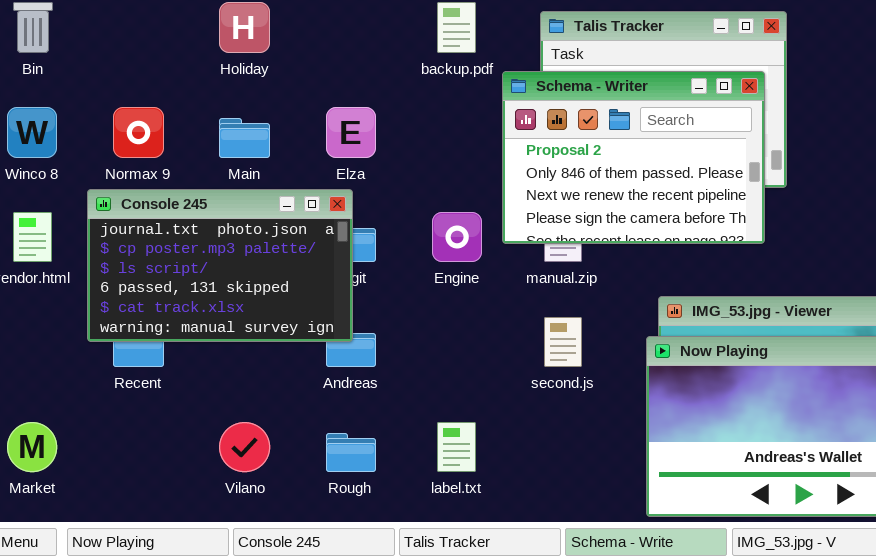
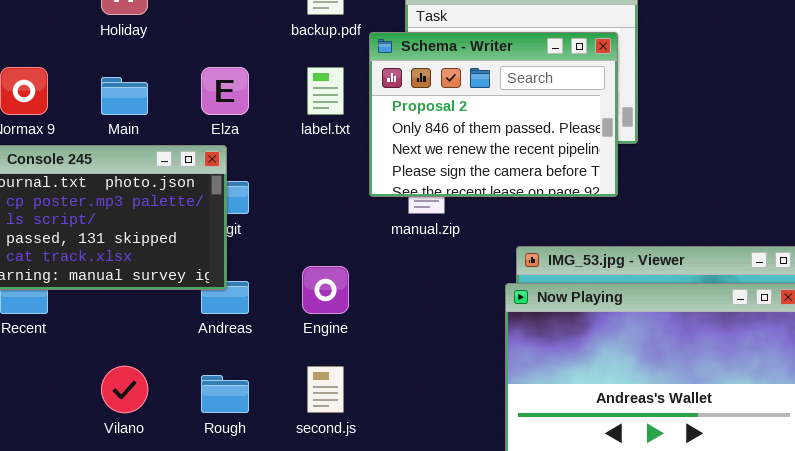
Engine: [432,212,482,262] -> [302,266,349,314], moved
second.js: [544,317,582,367] -> [307,366,344,413], moved
label.txt: [437,422,476,472] -> [307,67,344,115], moved

